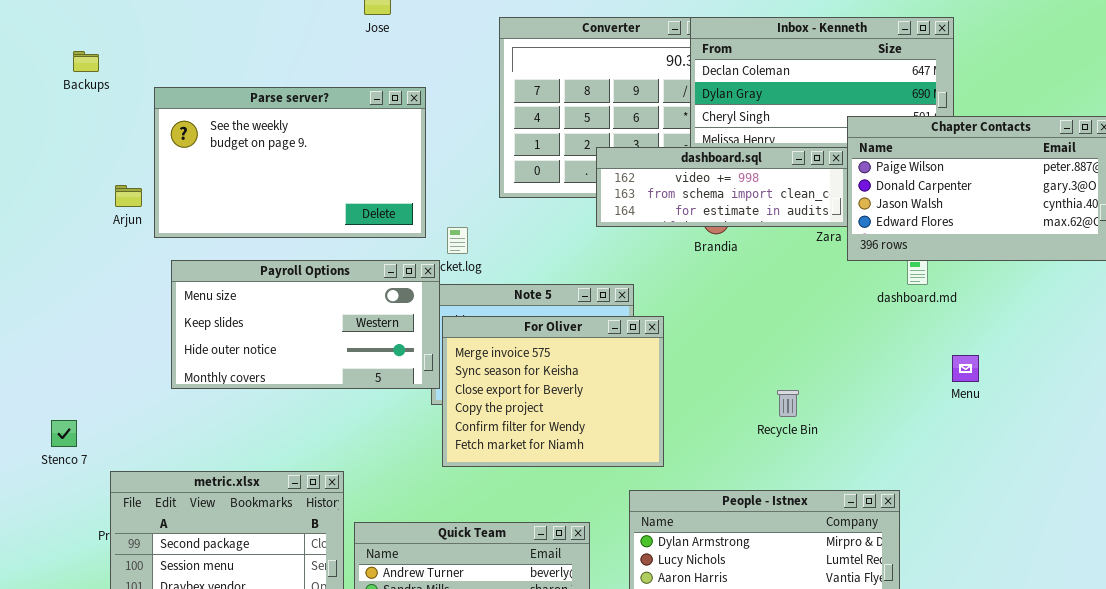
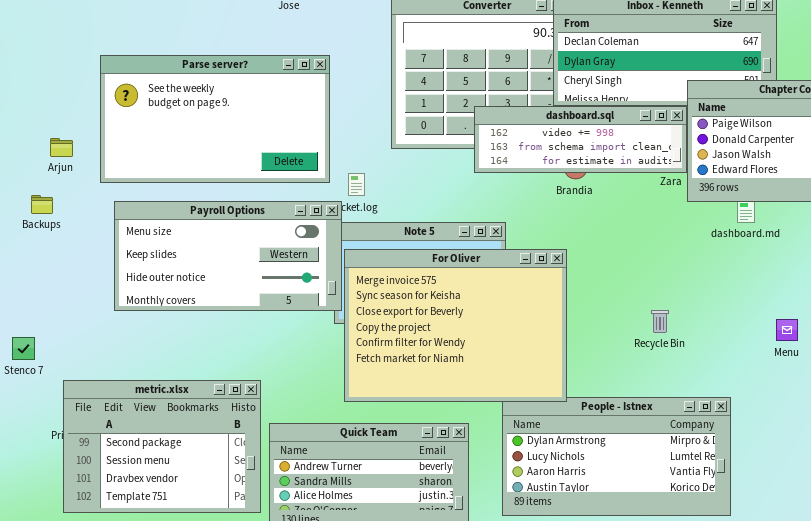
Backups: [73,51,99,72] -> [31,195,53,214], moved
Arjun: [115,185,142,207] -> [50,138,73,157], moved
For Oliver: [442,316,664,467] -> [344,249,567,402], resized
Menu: [952,355,979,382] -> [776,319,798,341], moved
Recycle Bin: [777,390,799,417] -> [651,310,669,333], moved

